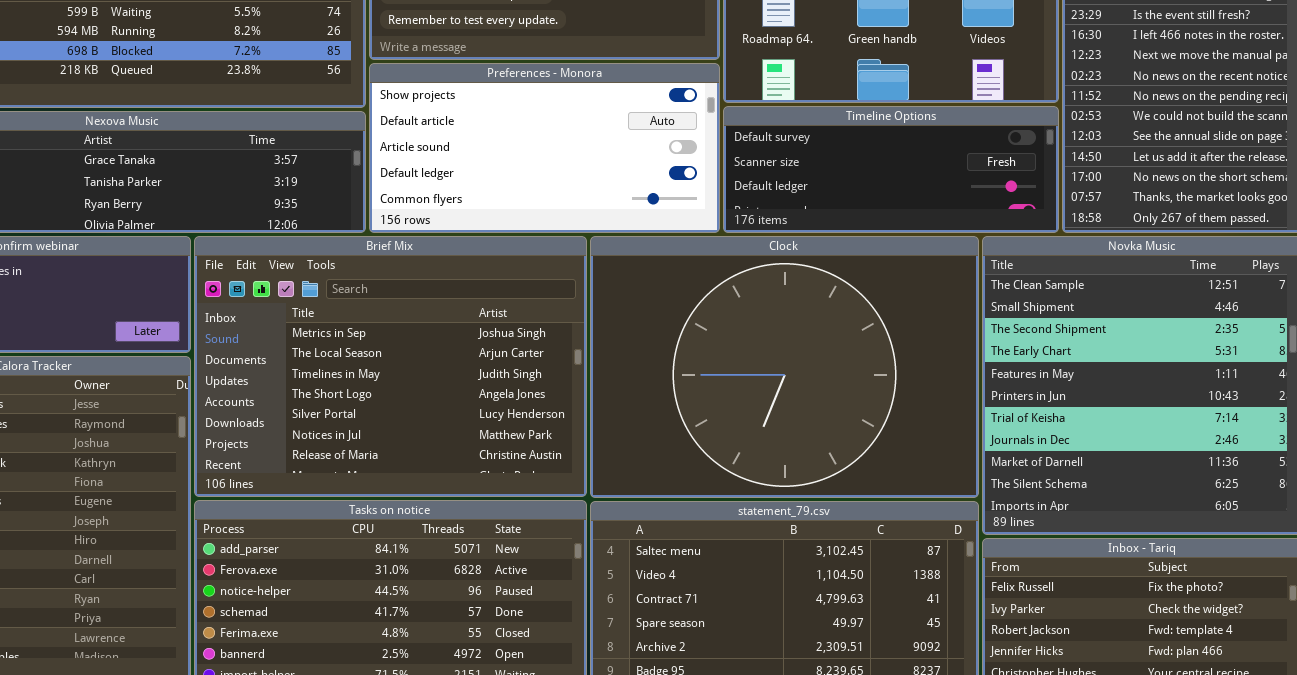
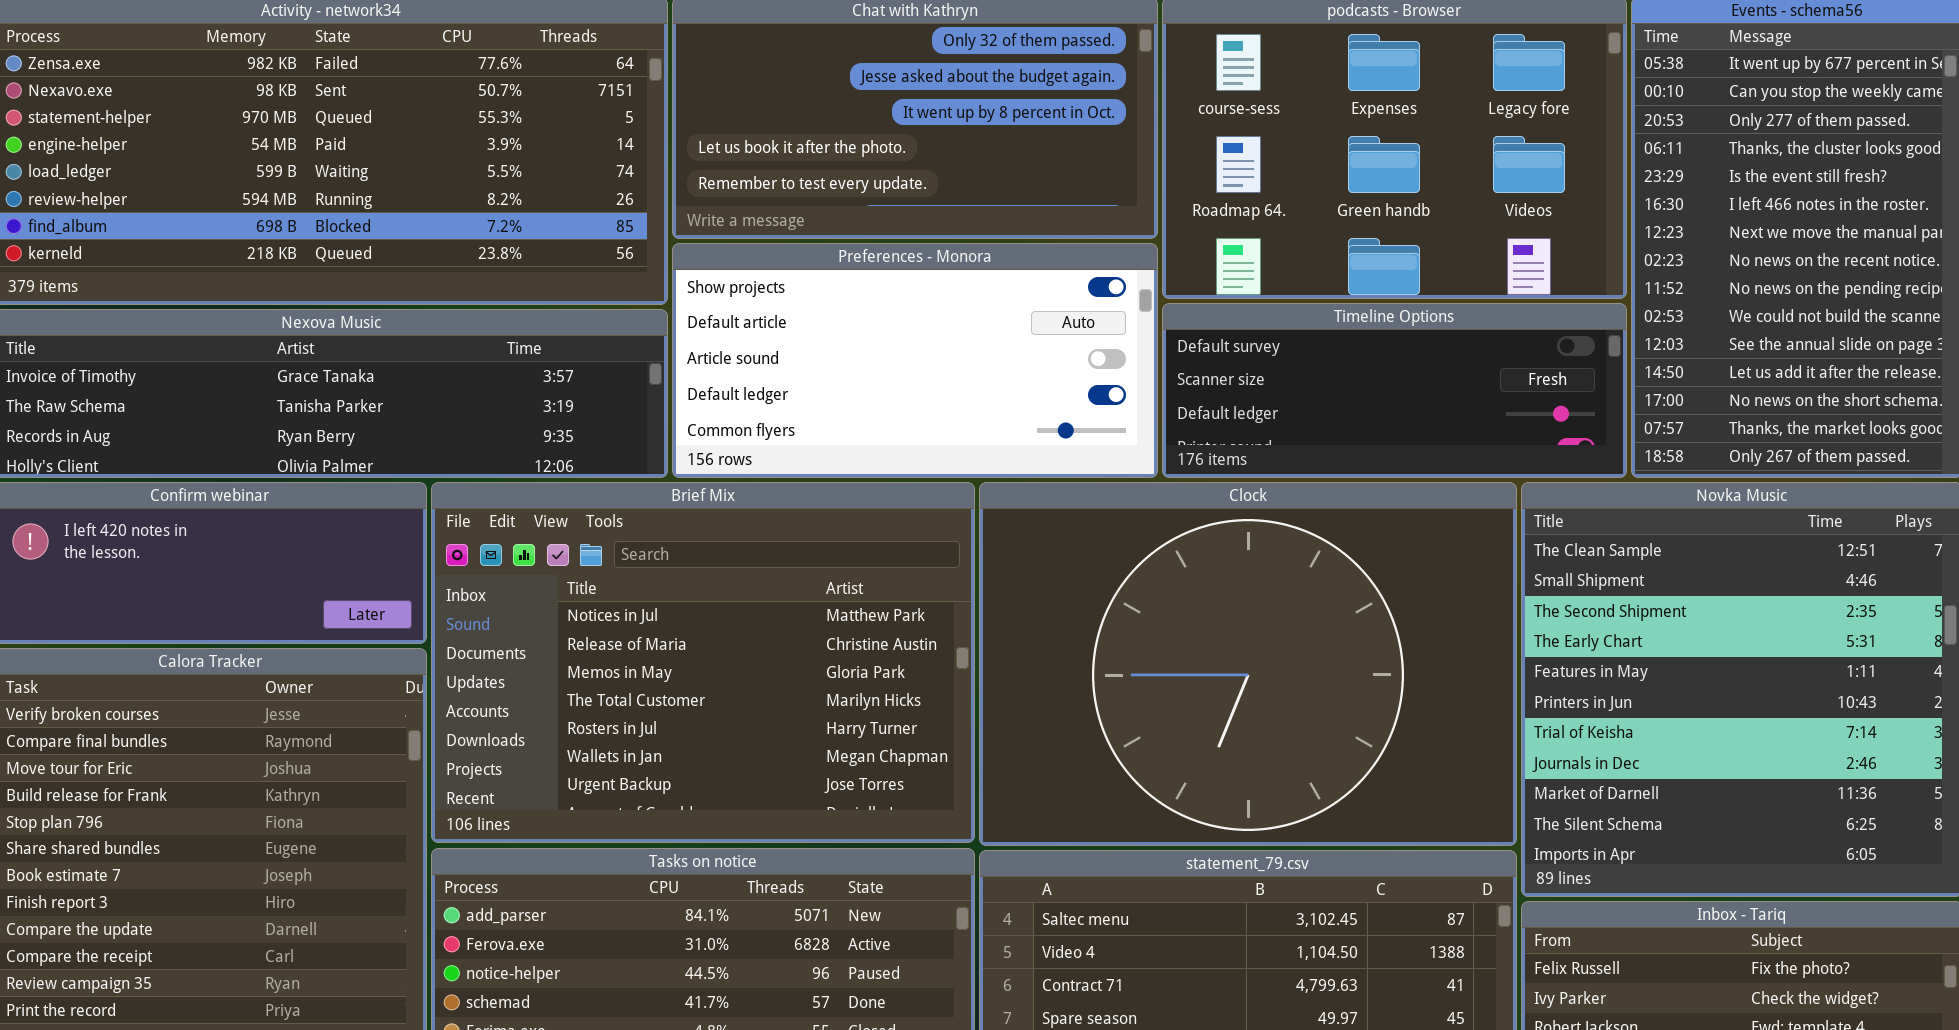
Brief Mix: [194,236,587,497] -> [431,482,975,843], scrolled down 5 rows

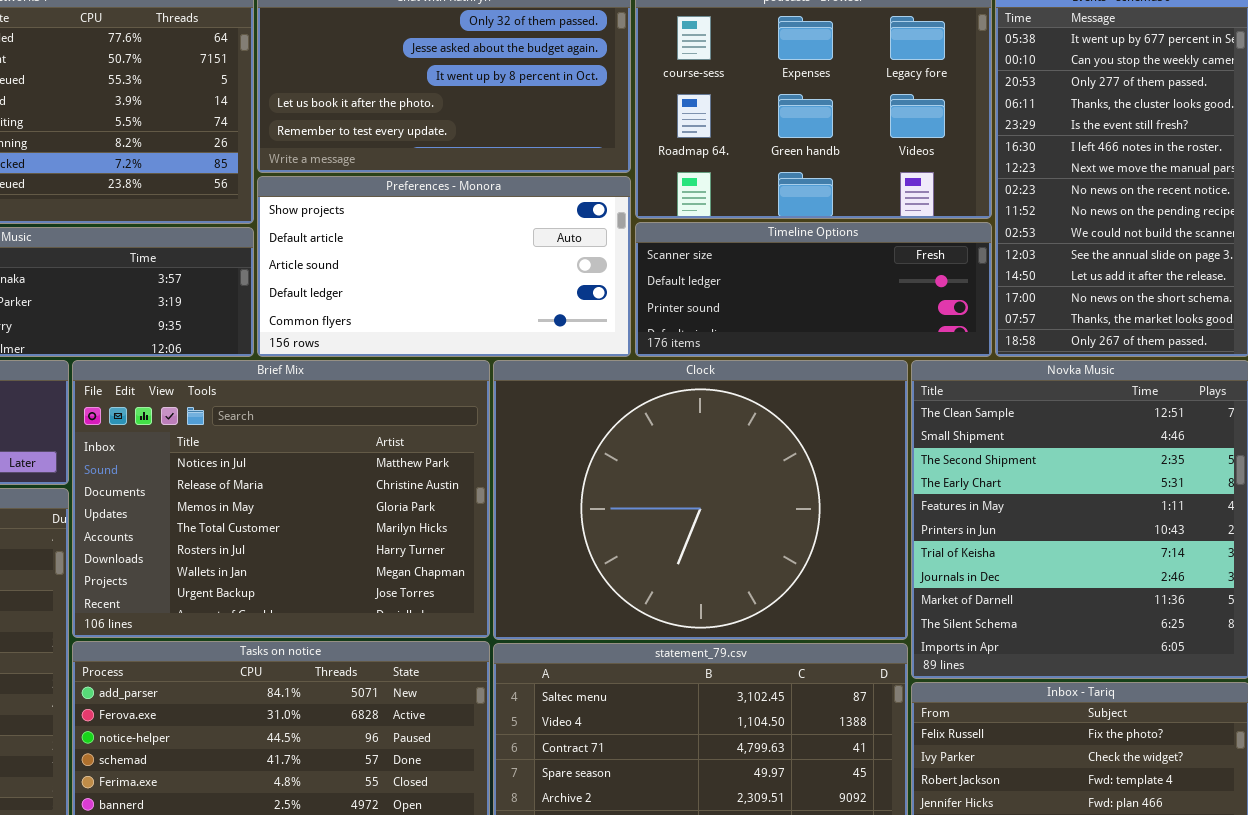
Timeline Options: [1162,303,1627,478] -> [635,222,992,357], scrolled down 1 row

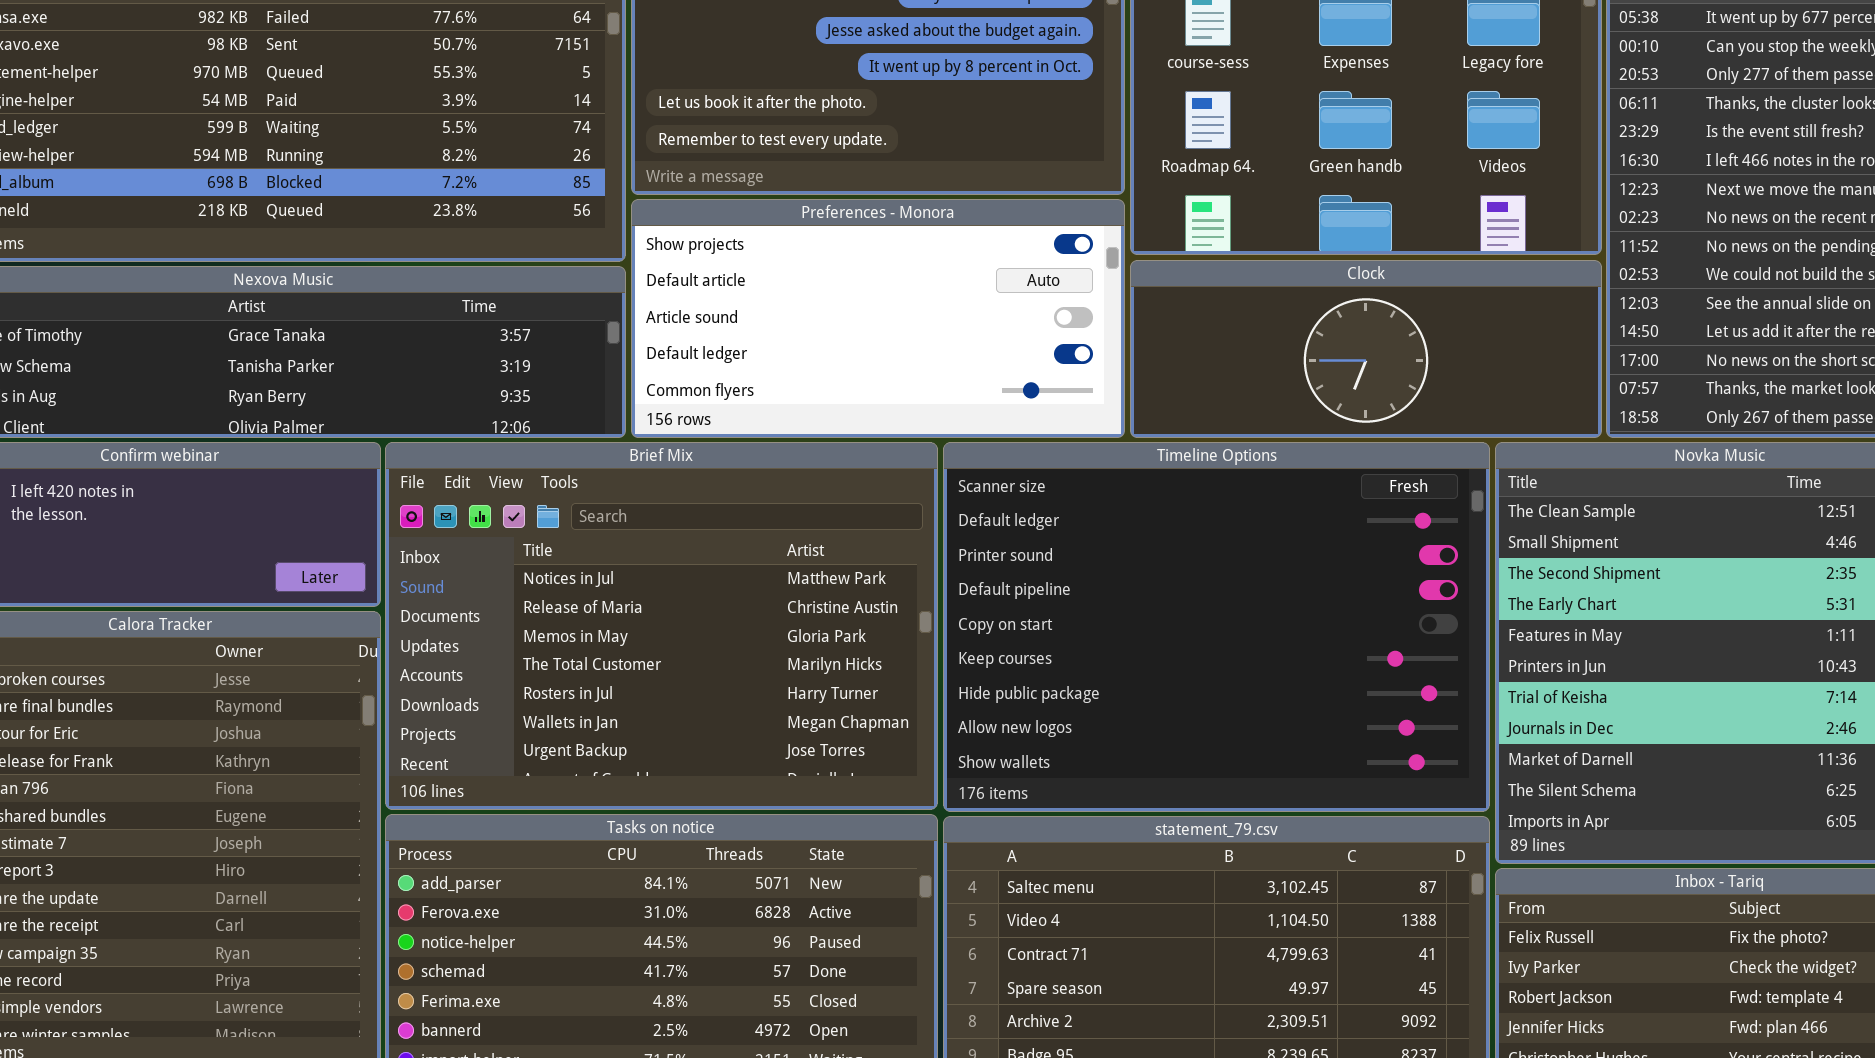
Timeline Options: [635,222,992,357] -> [943,442,1490,812], moved, resized
Clock: [493,360,908,640] -> [1130,260,1602,438], moved, resized

